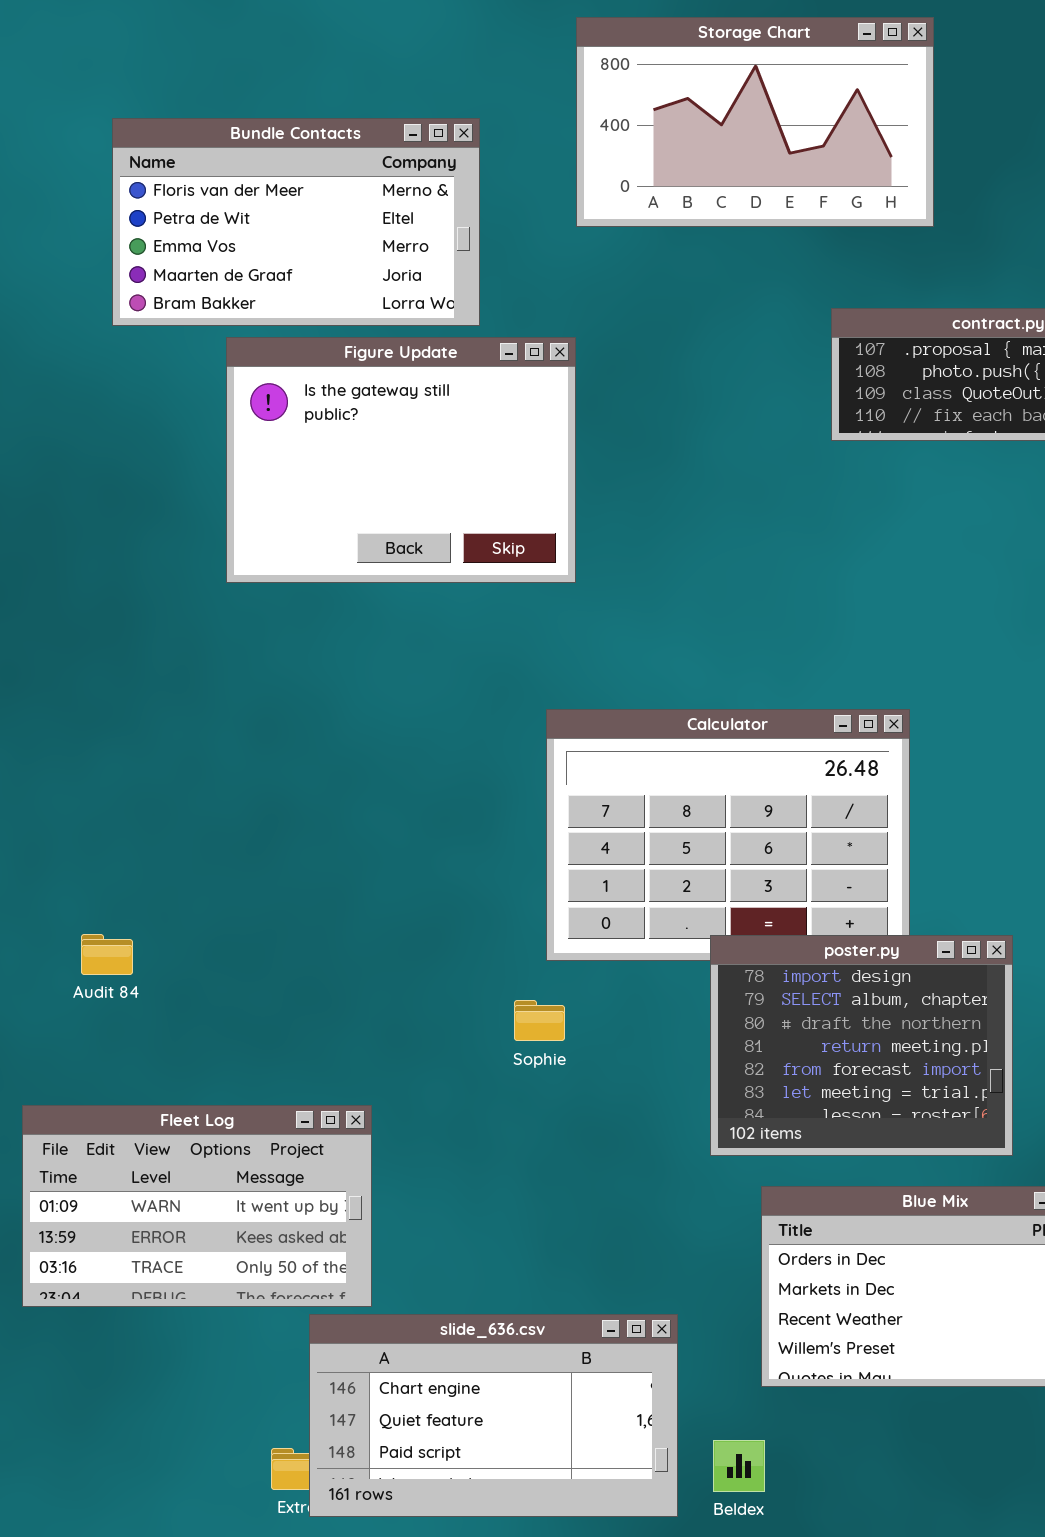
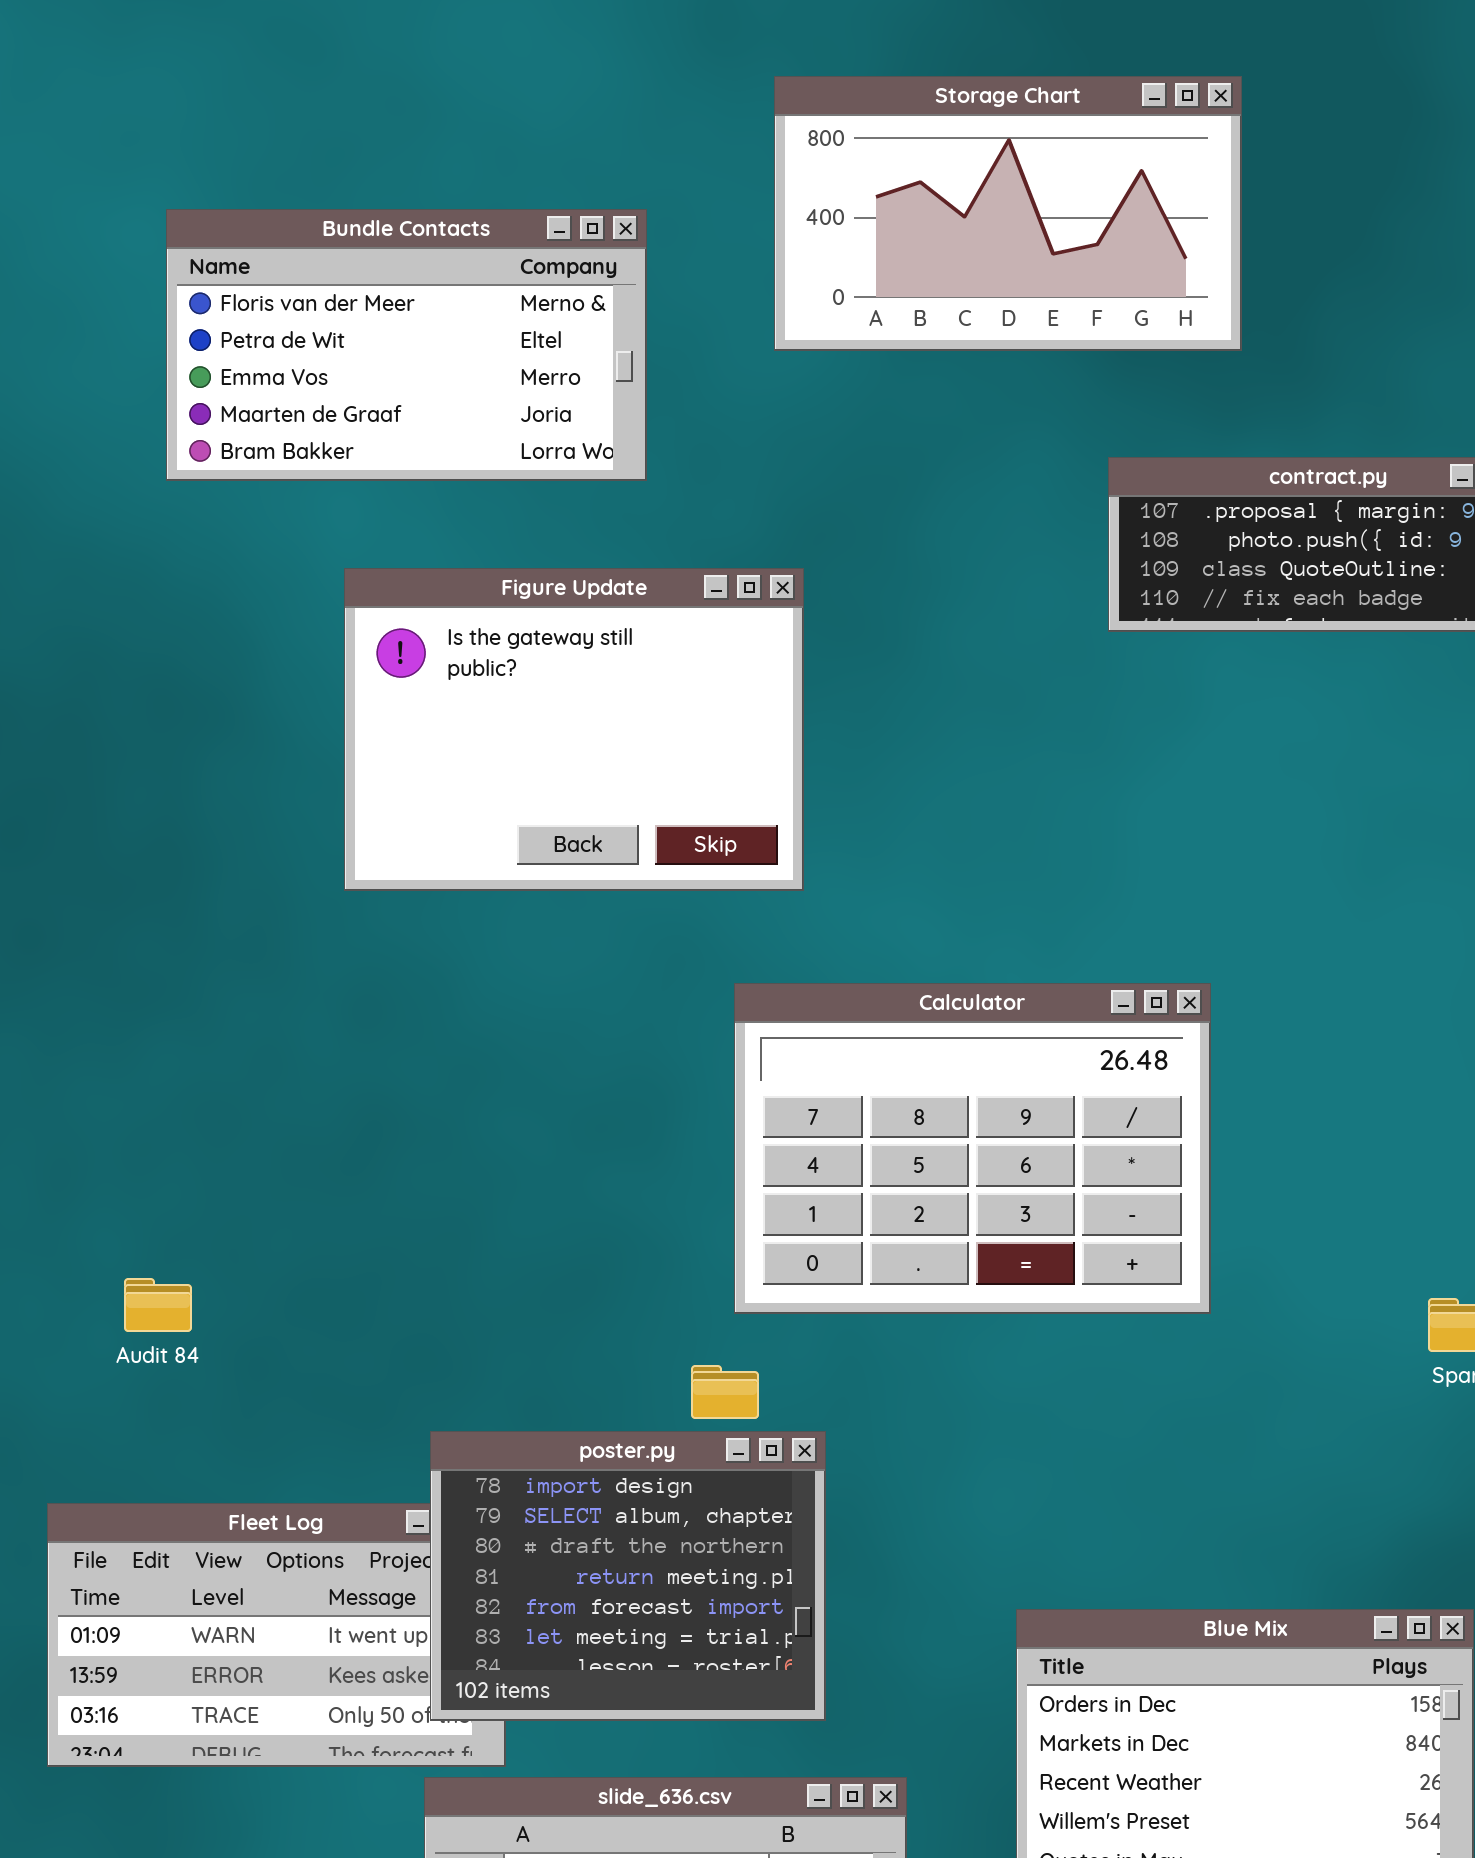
Figure Update: [226,337,576,583] -> [344,568,804,891], moved
poster.py: [710,935,1013,1156] -> [430,1431,826,1721], moved

